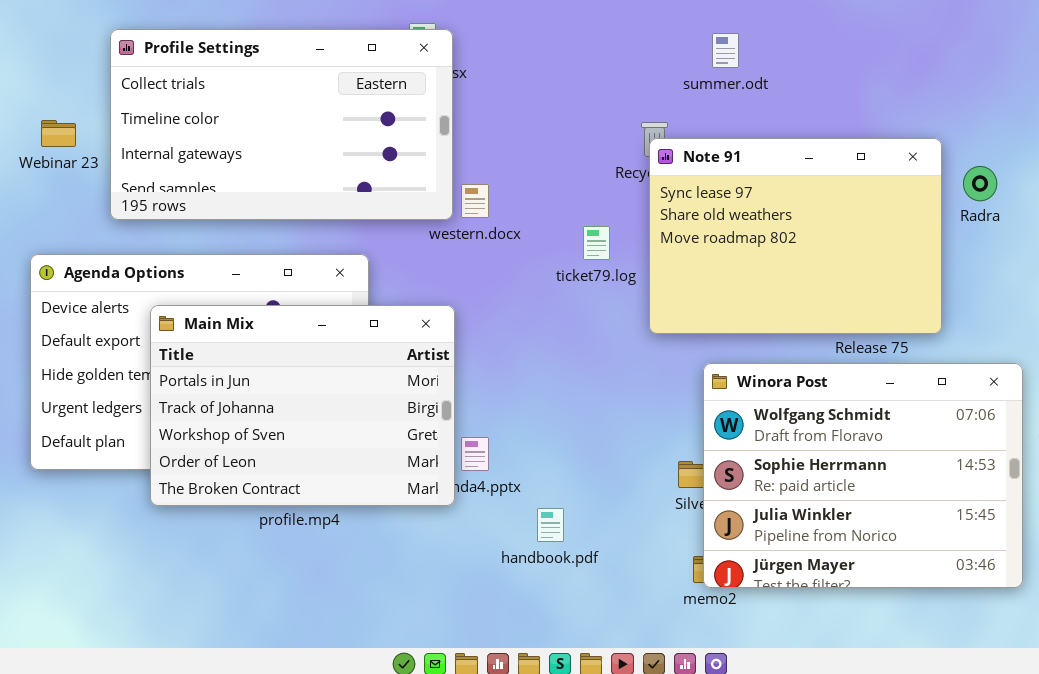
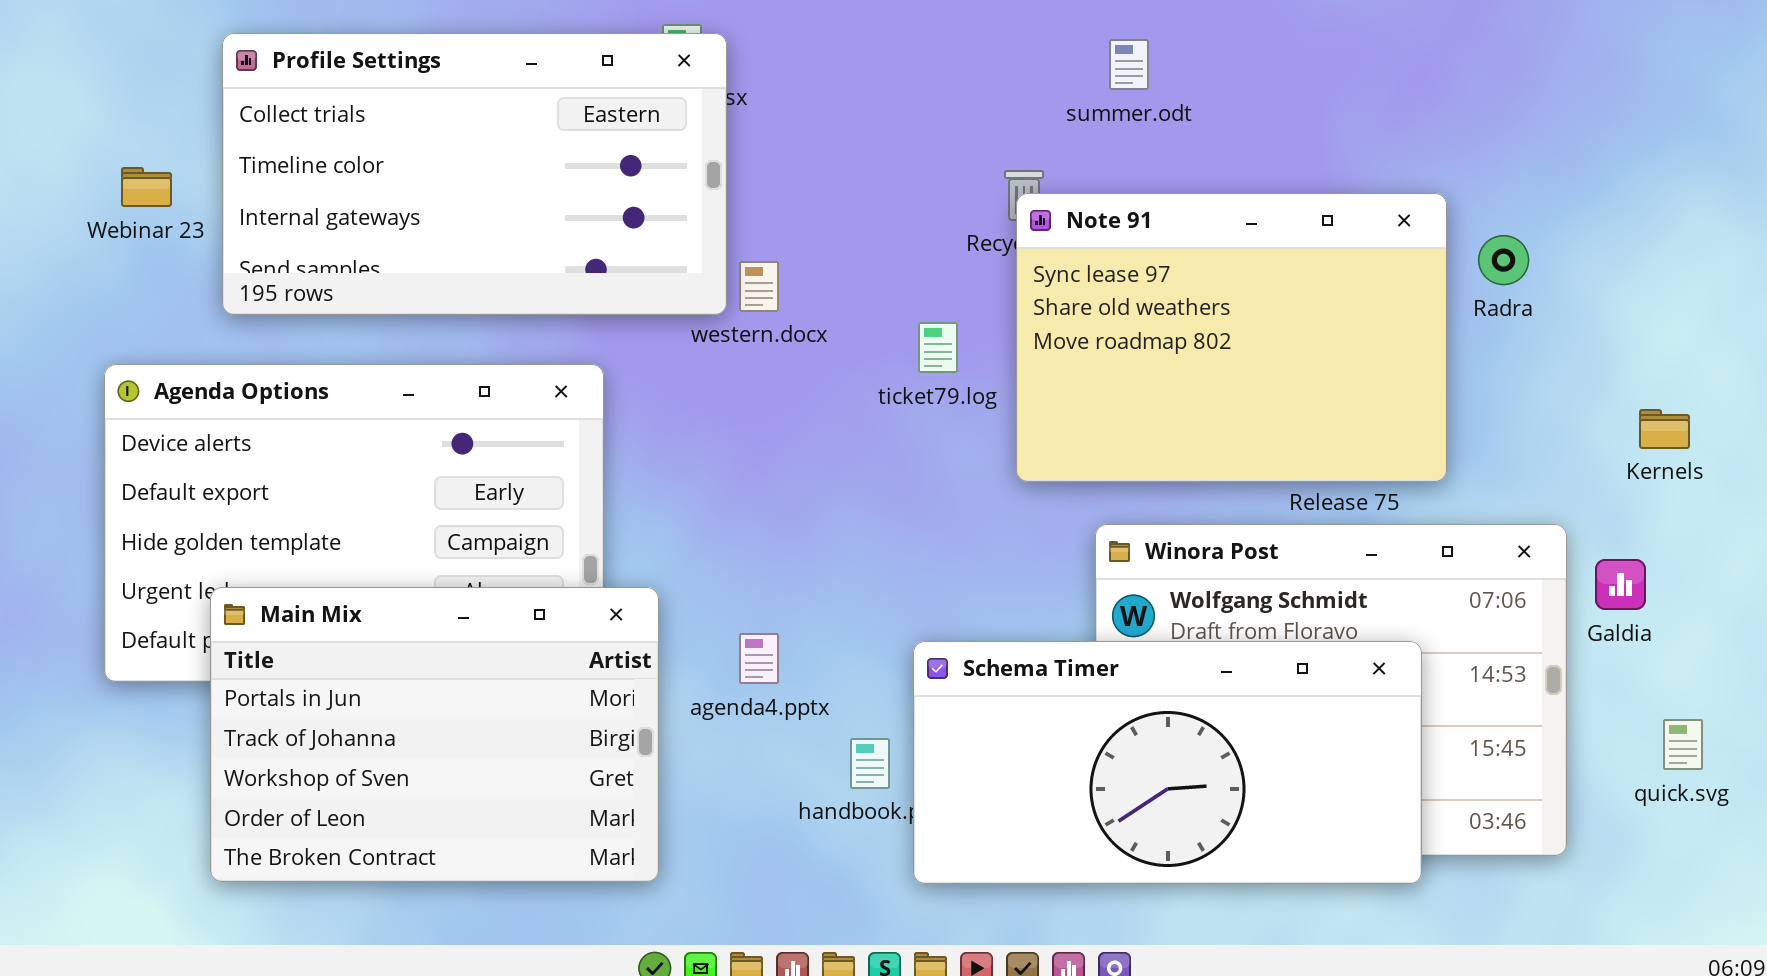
Main Mix: [150,305,455,506] -> [210,587,659,882], moved
Schema Timer: none -> [913,641,1422,884], opened

